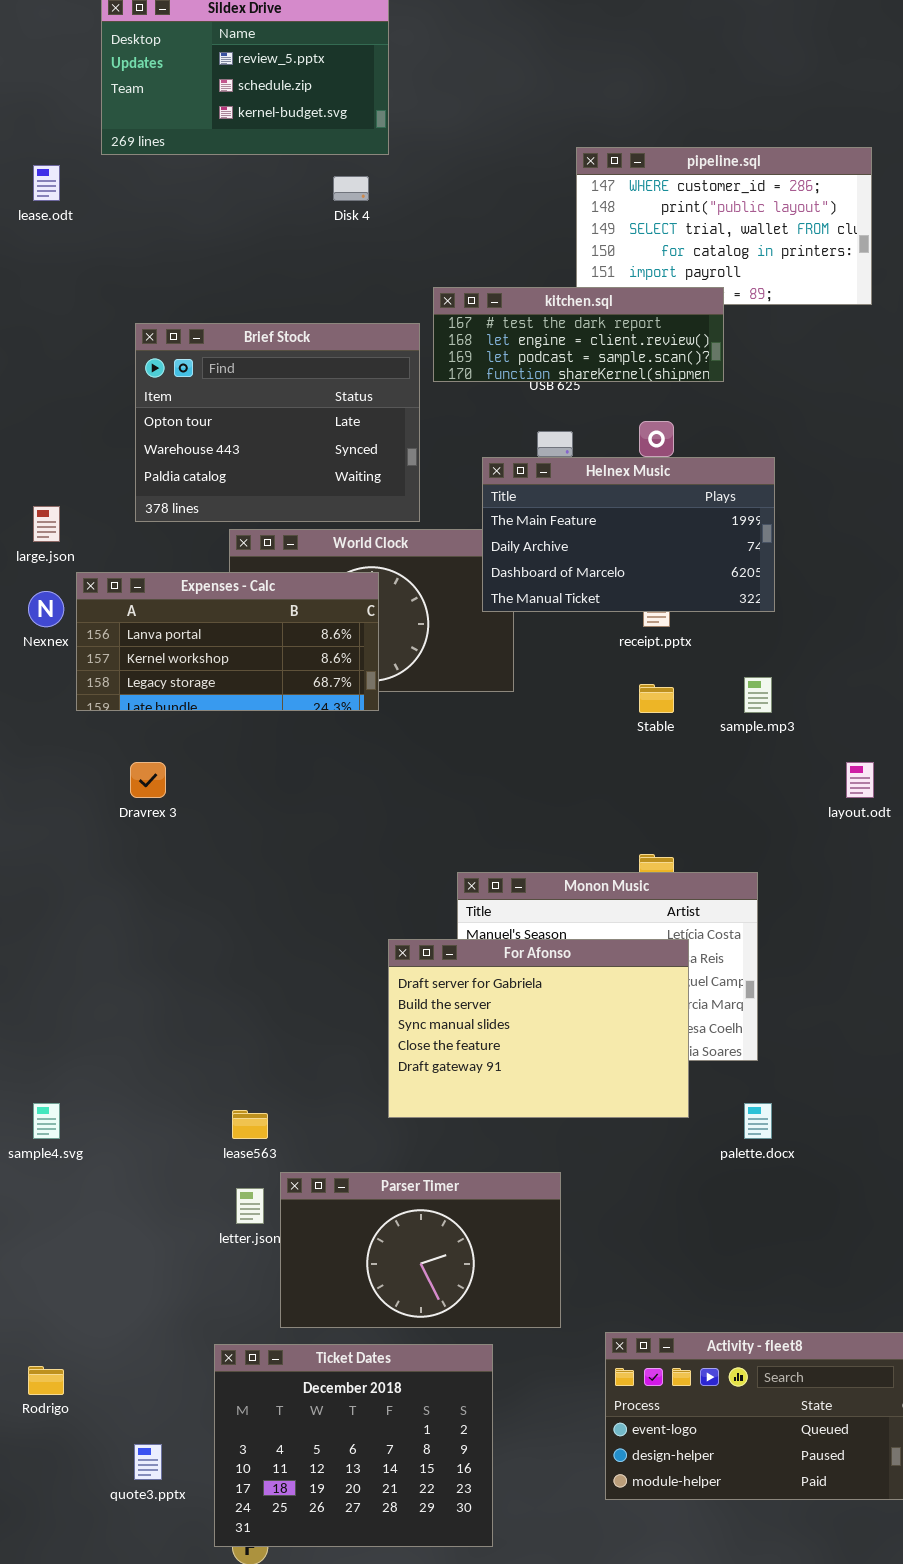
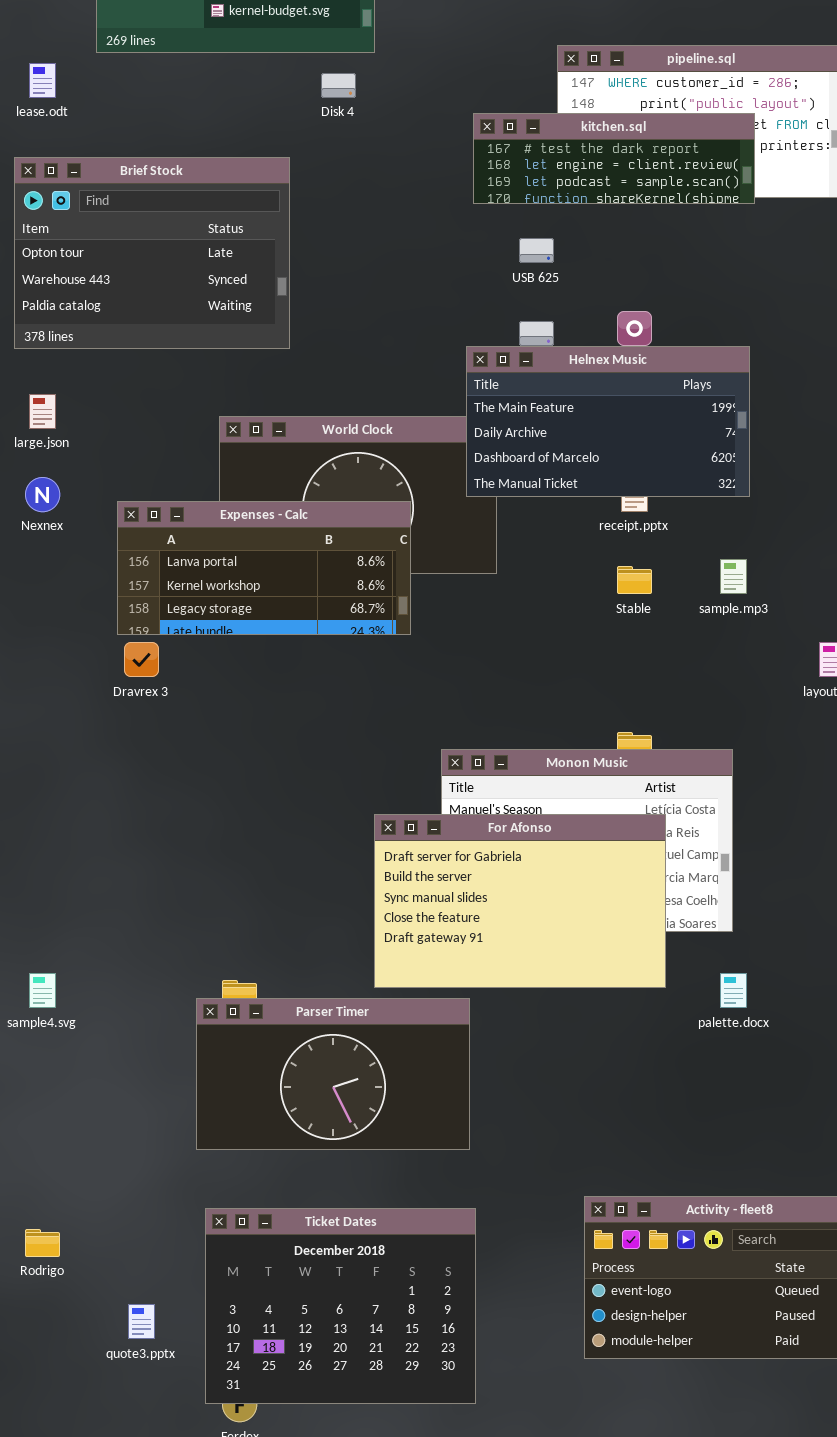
kitchen.sql: [433,287,724,382] -> [473,113,755,204], moved
Brief Stock: [135,323,420,522] -> [14,157,290,349], moved
Expenses - Calc: [76,572,379,711] -> [117,501,411,635], moved
Parser Timer: [280,1172,561,1328] -> [196,998,470,1150], moved

